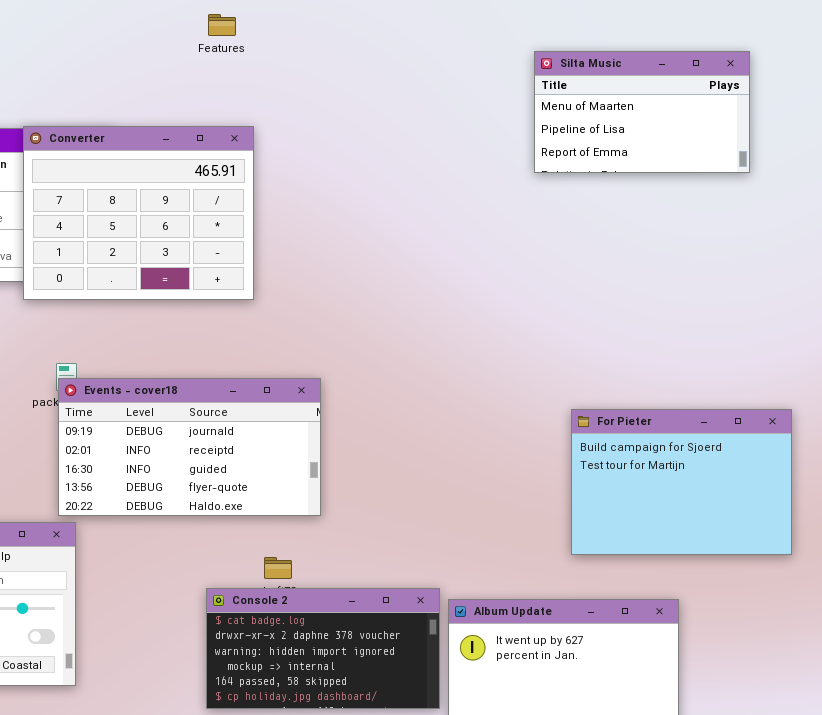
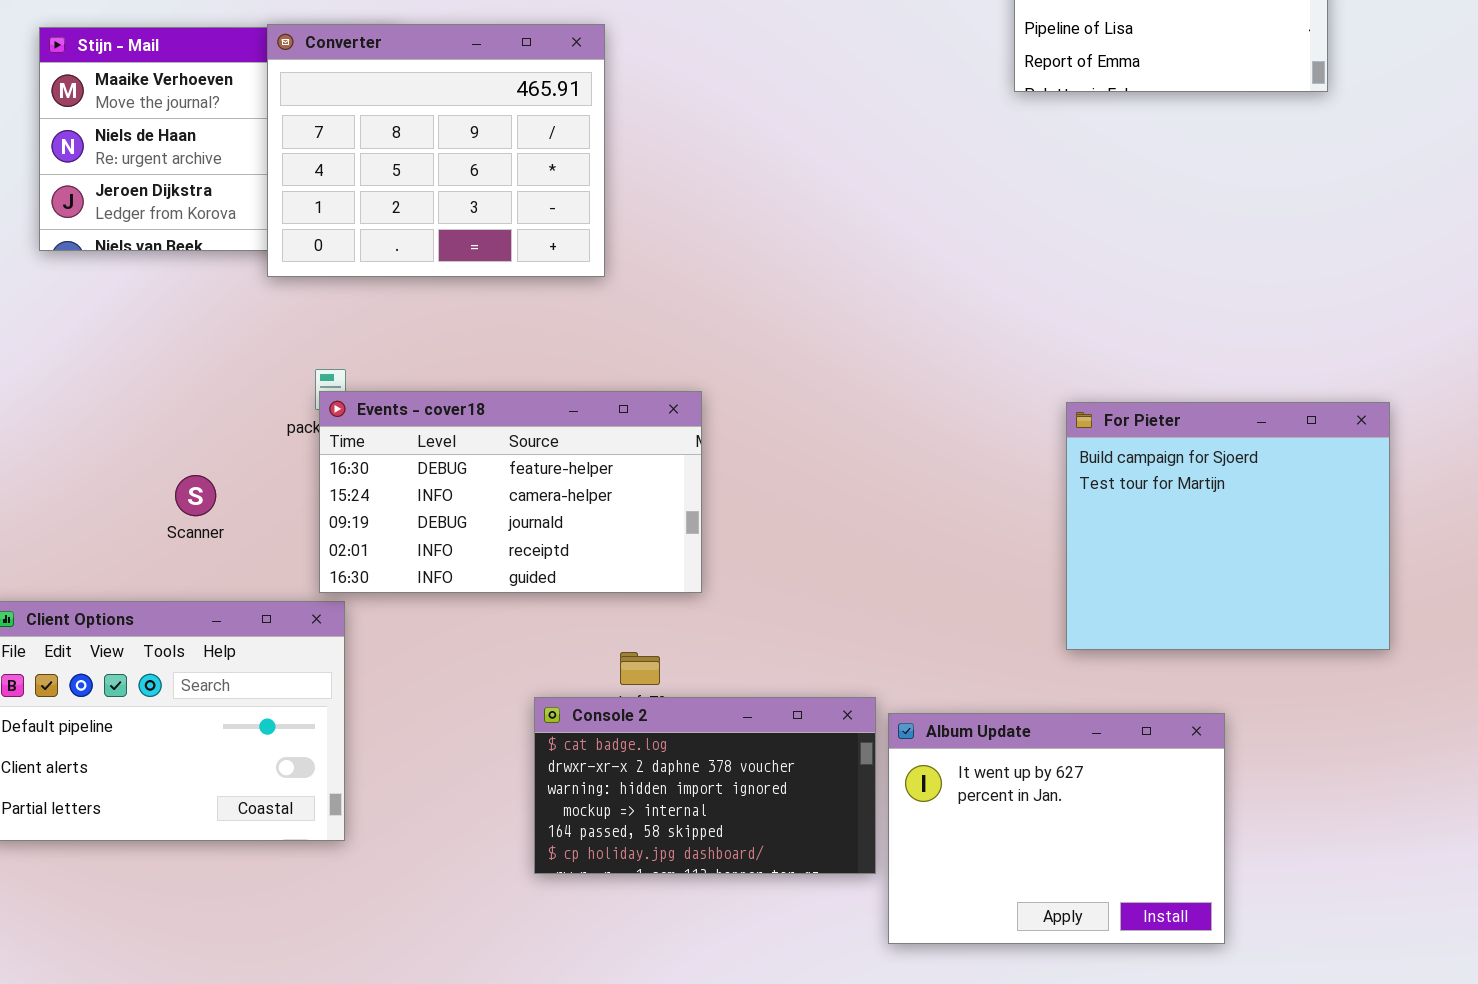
Events - cover18: [58,378,321,516] -> [319,391,702,593], scrolled up 2 rows
For Pieter: [571,409,792,555] -> [1066,402,1390,650], resized

